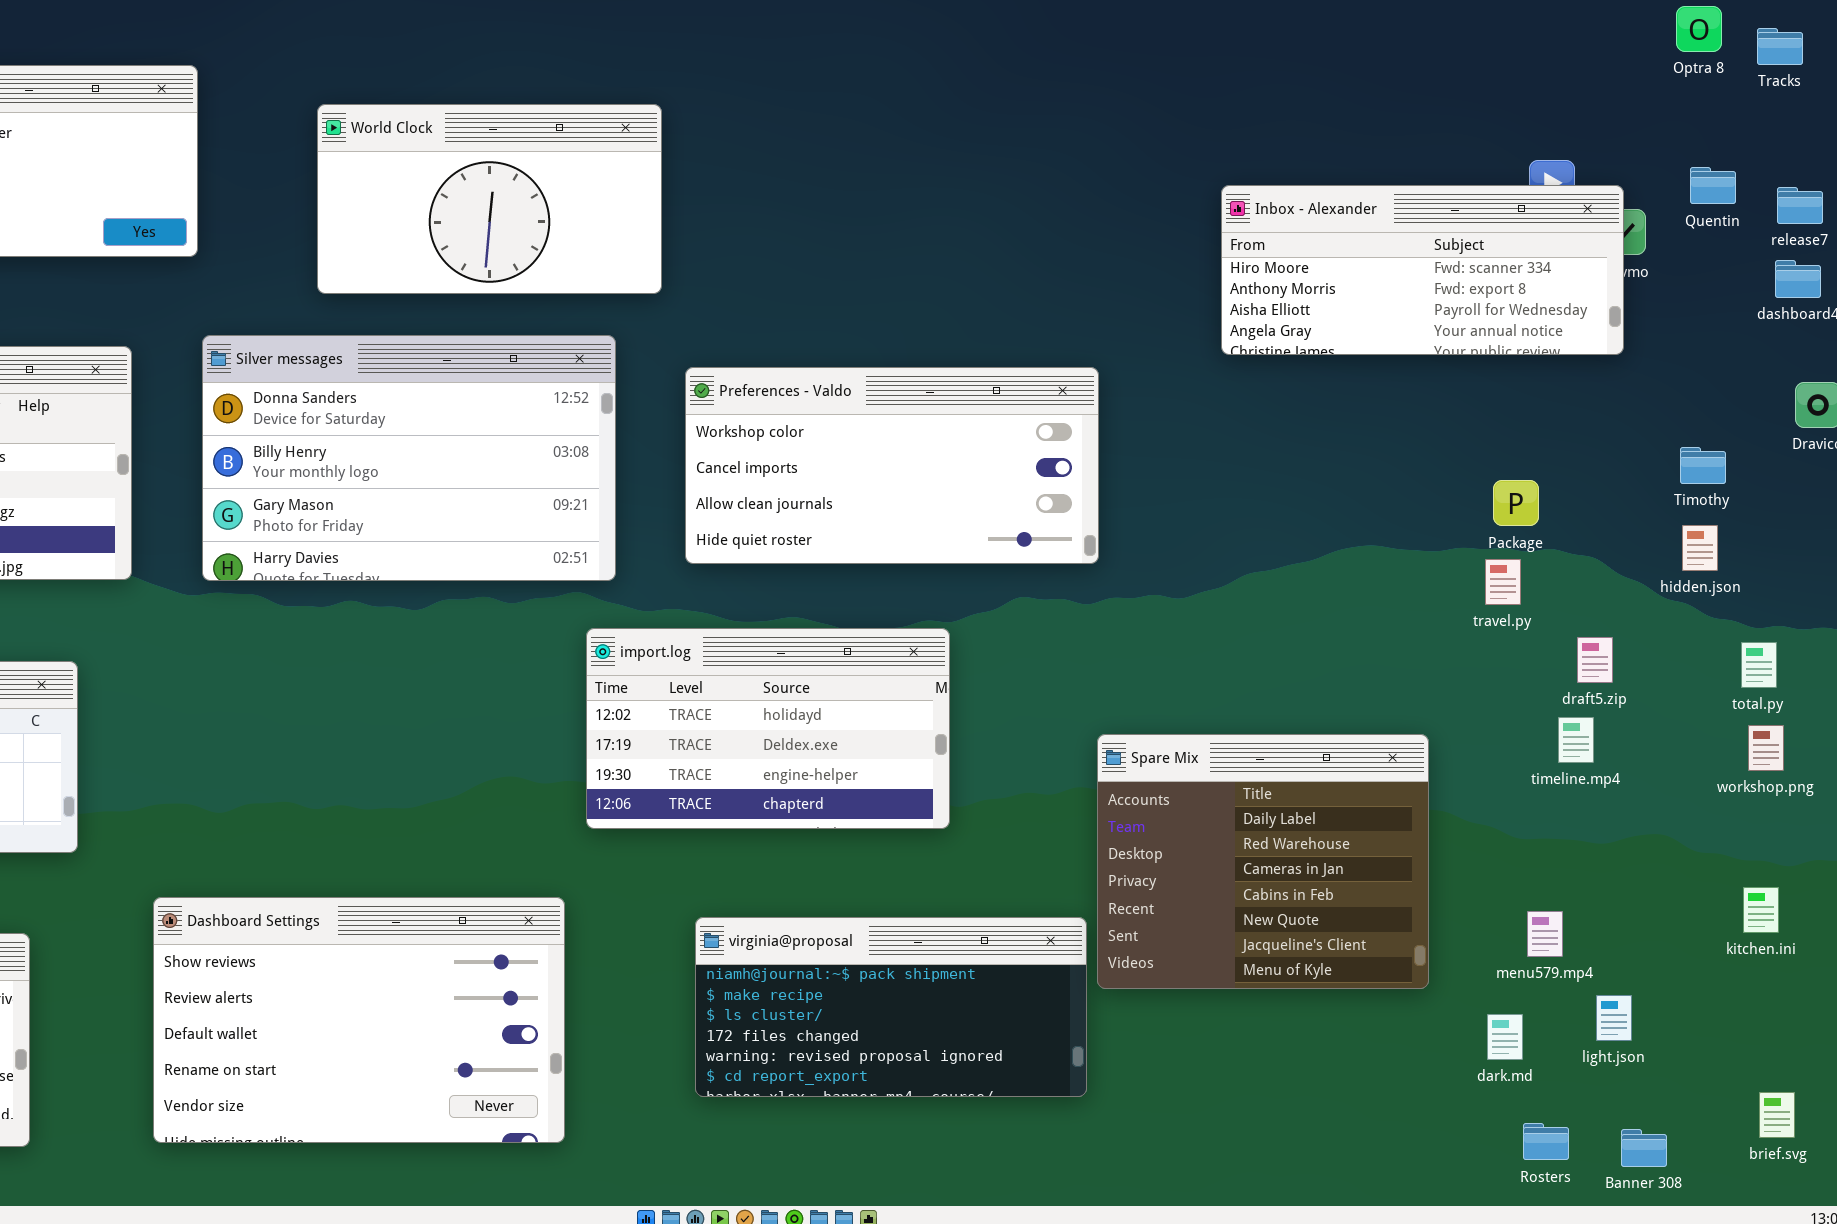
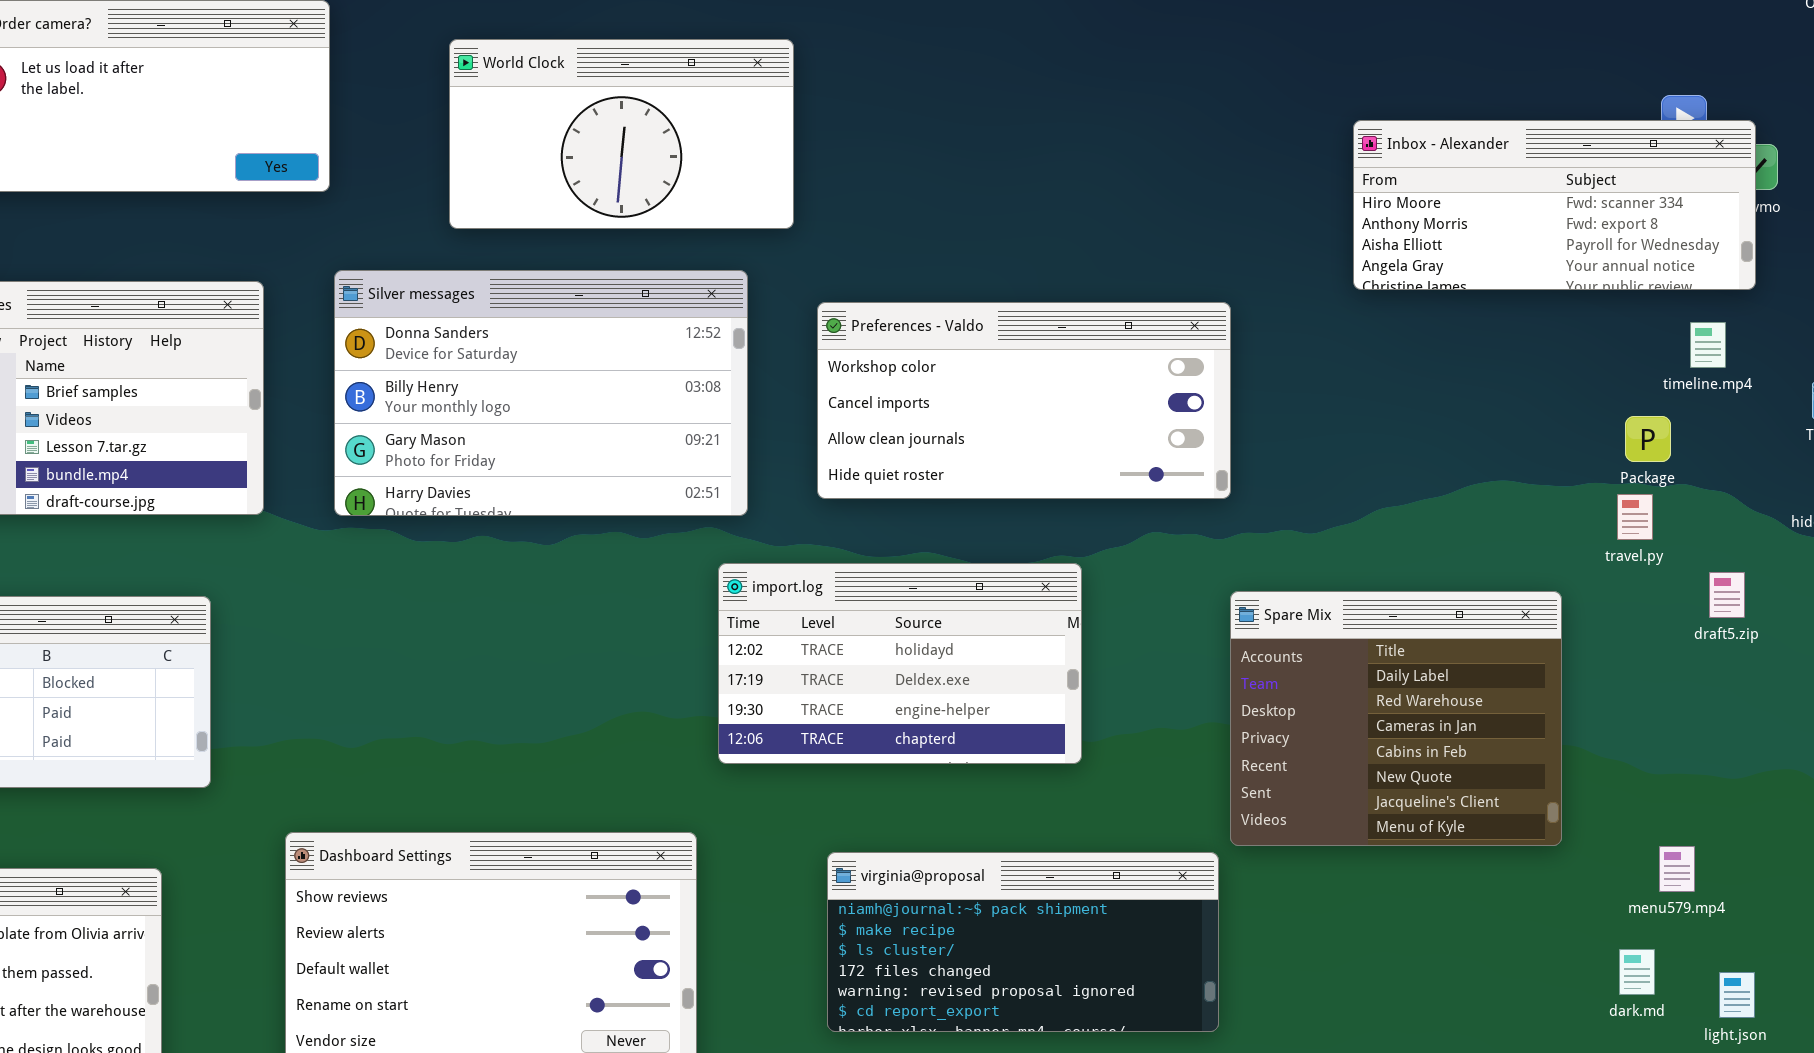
timeline.mp4: [1558,717,1594,763] -> [1690,322,1726,368], moved
Spare Mix: [1097,734,1429,989] -> [1230,591,1562,846], moved
light.json: [1596,995,1632,1041] -> [1719,972,1755,1018], moved

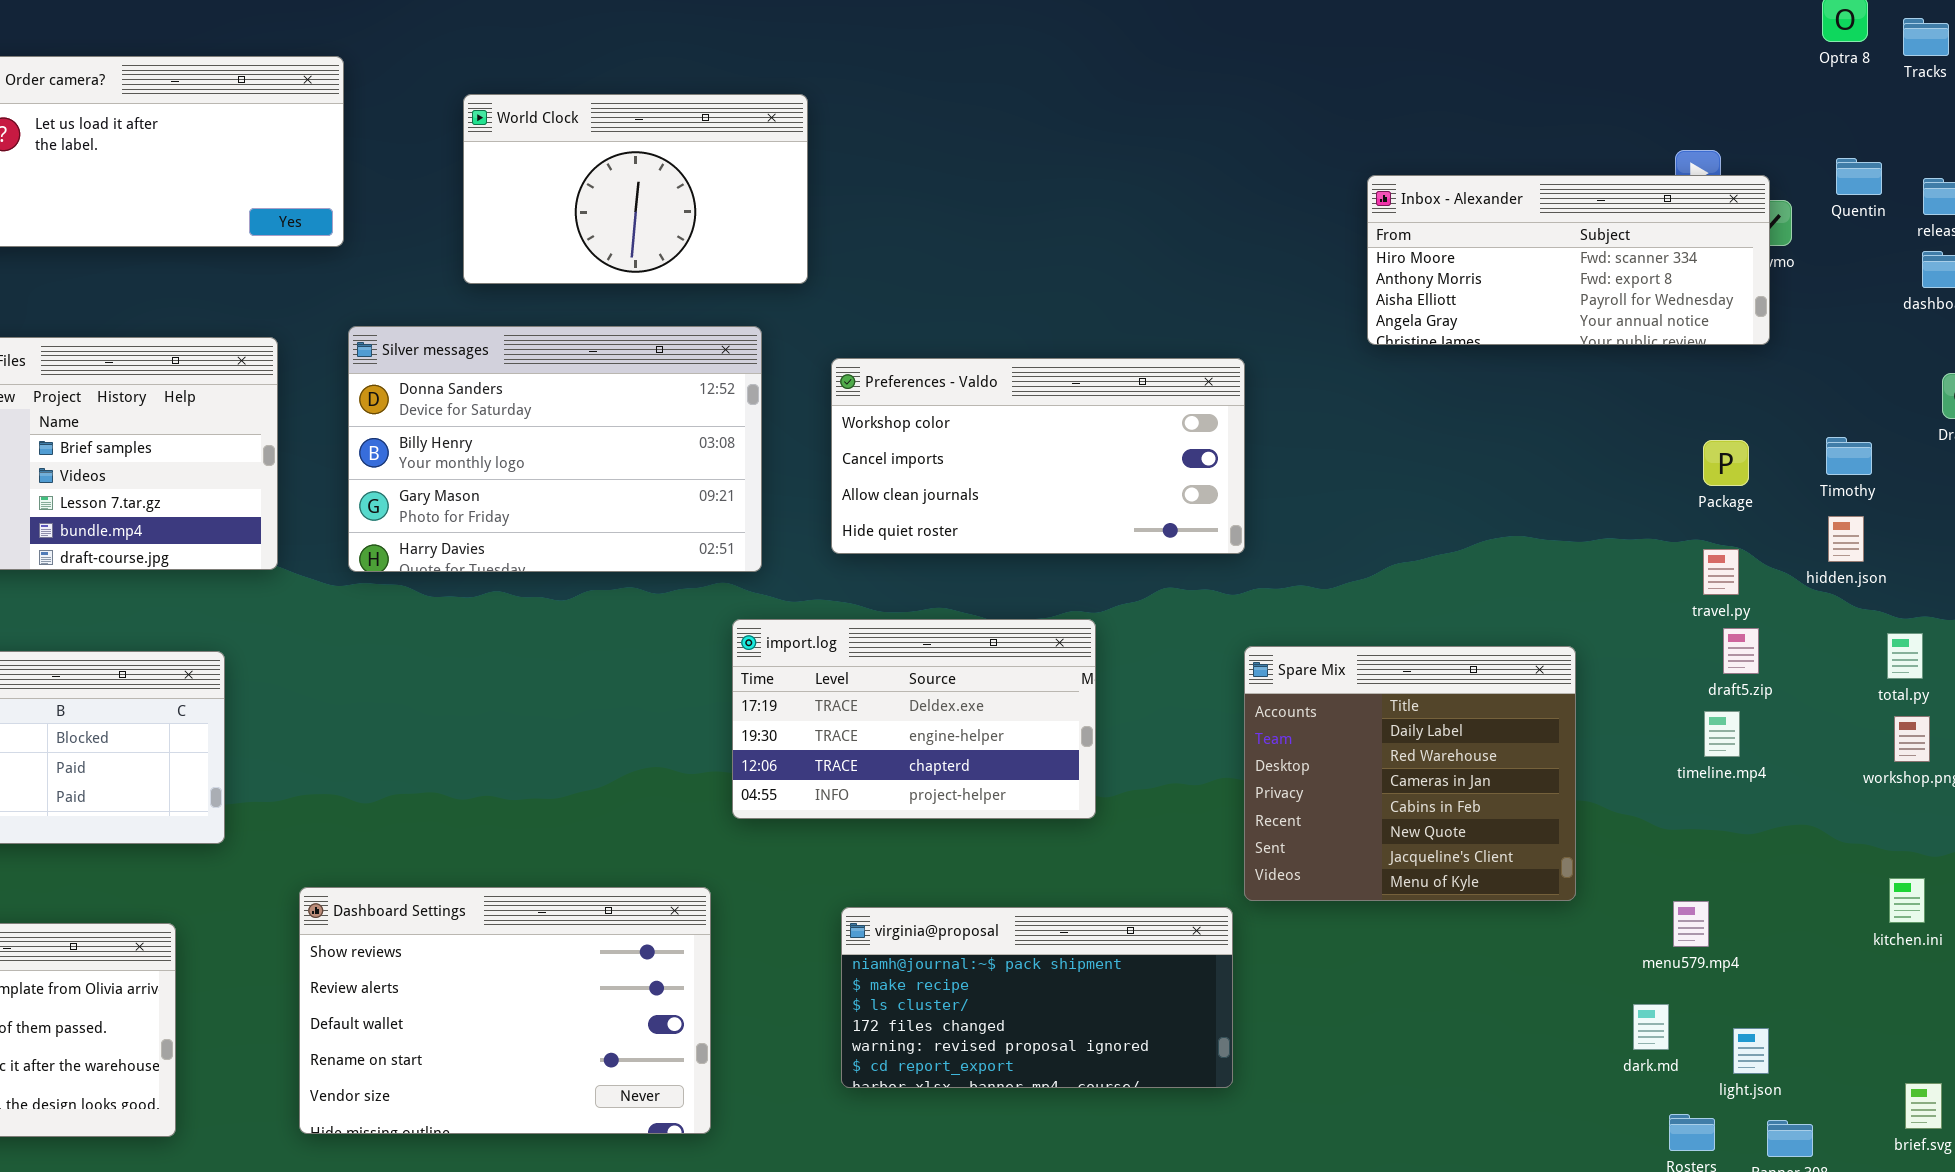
timeline.mp4: [1690,322,1726,368] -> [1704,711,1740,757], moved
Package: [1625,416,1671,462] -> [1703,440,1749,486], moved
travel.py: [1617,494,1653,540] -> [1703,549,1739,595], moved
import.log: [718,563,1082,764] -> [732,619,1096,819], scrolled down 1 row

